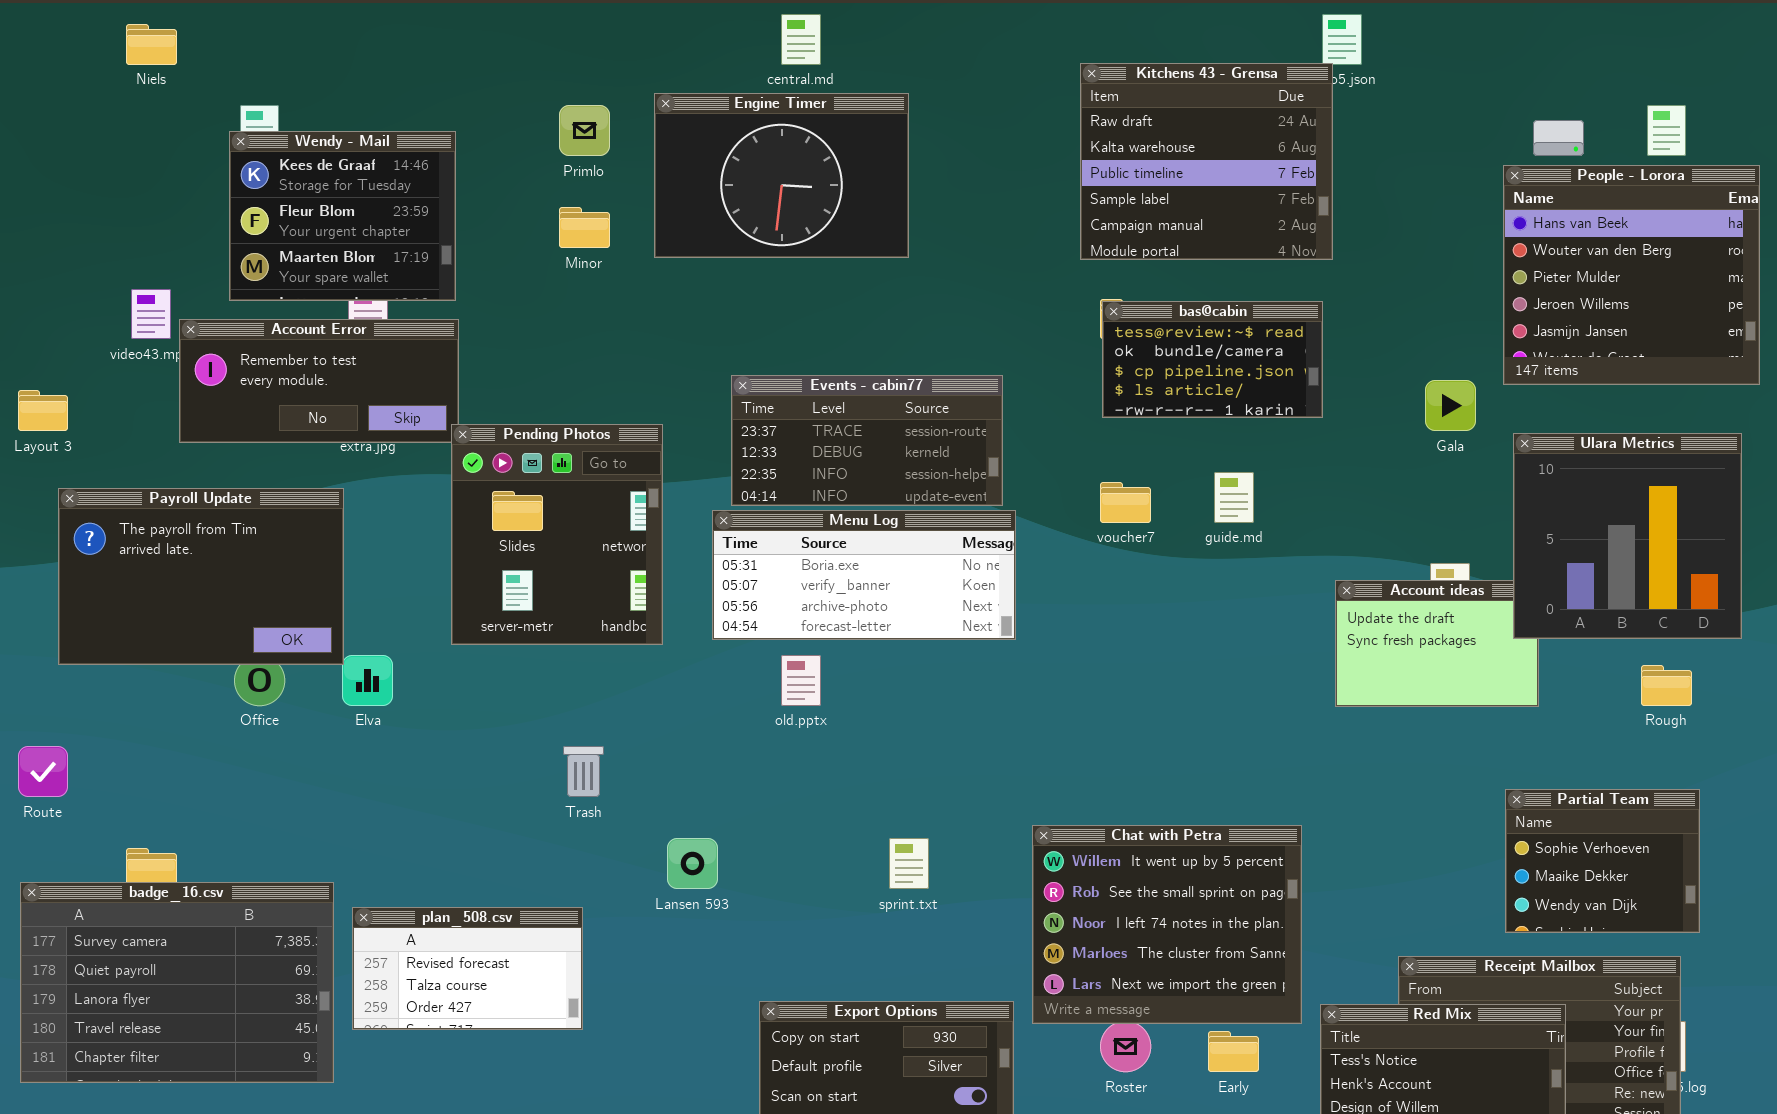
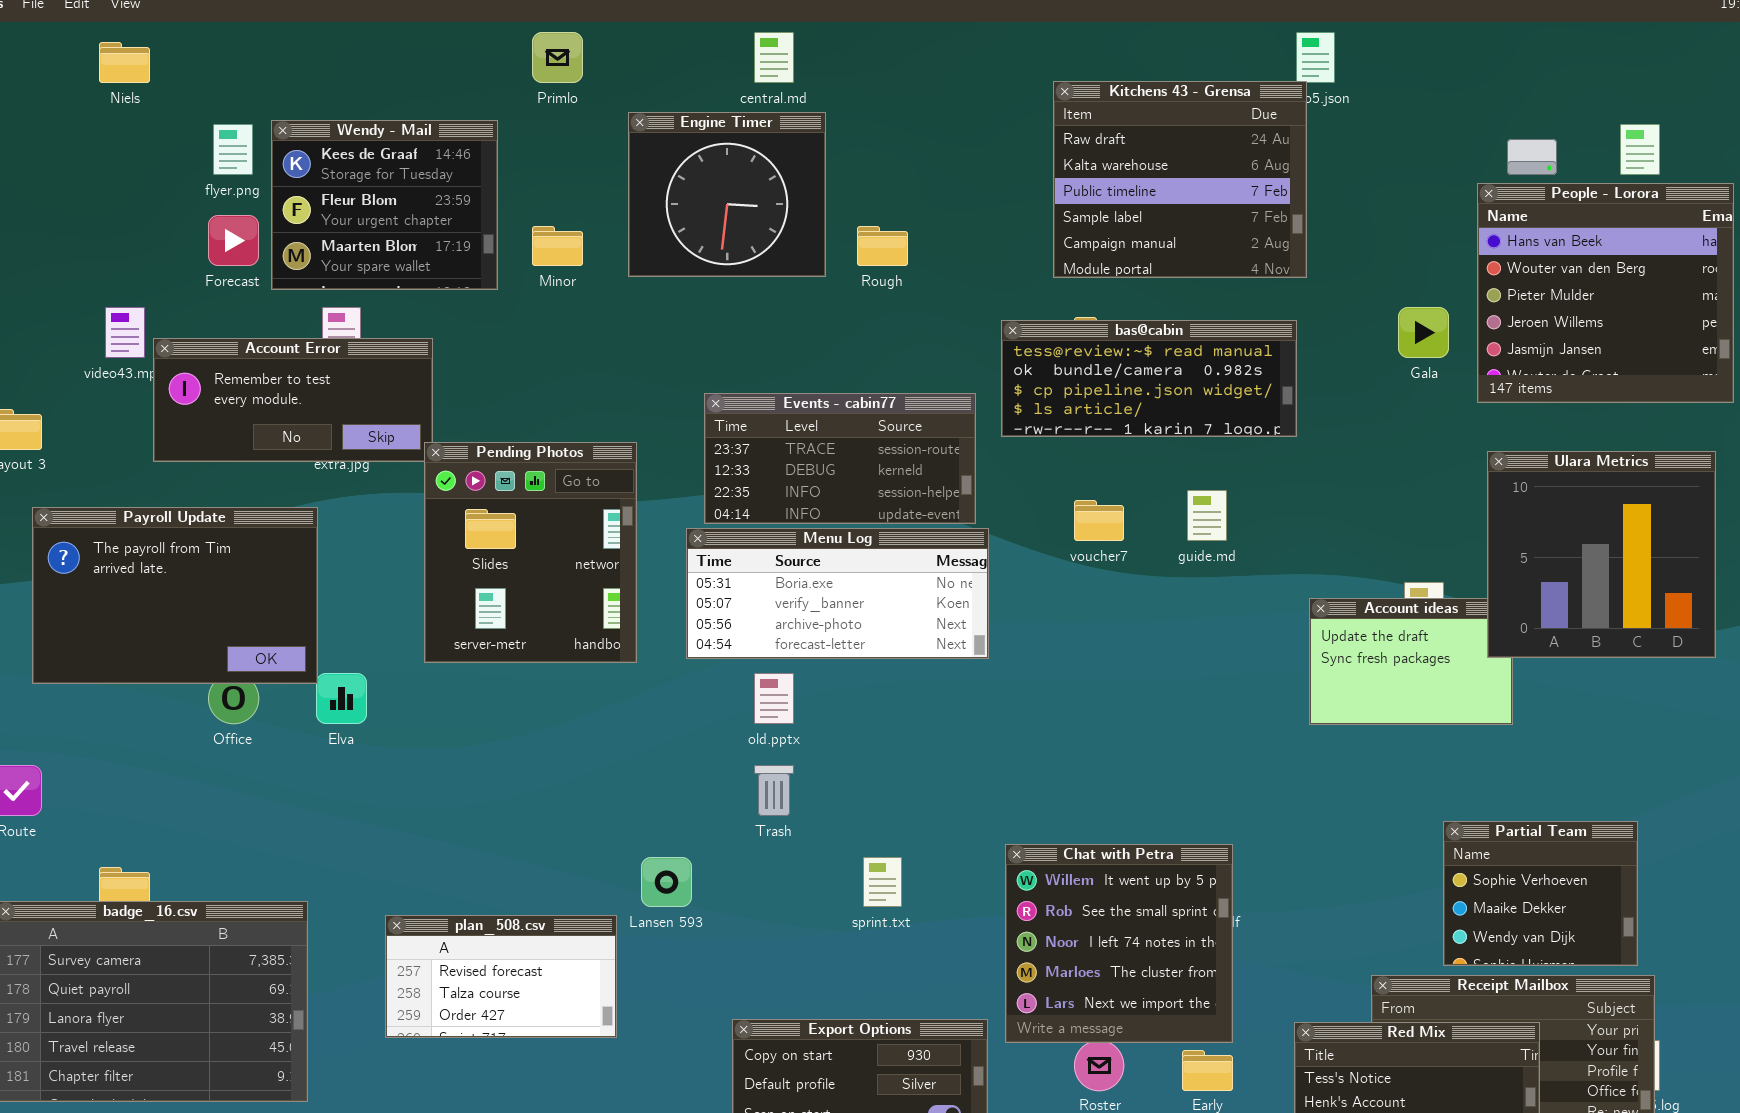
Engine Timer: [654,93,909,258] -> [628,112,826,277], resized
Primlo: [559,105,610,156] -> [532,32,583,83], moved
Wendy - Mail: [229,131,456,301] -> [271,120,498,290], moved
bas@cabin: [1102,301,1323,418] -> [1001,320,1297,437], resized
Gala: [1425,380,1476,431] -> [1398,307,1449,358], moved
Rough: [1641,665,1692,706] -> [857,226,908,266], moved
Trash: [563,746,604,797] -> [754,765,794,816], moved
Partial Team: [1505,789,1700,933] -> [1443,821,1638,966], moved
Chat with Petra: [1032,825,1302,1024] -> [1005,844,1233,1043], resized
plan_508.csv: [352,907,583,1030] -> [385,915,617,1038], moved

